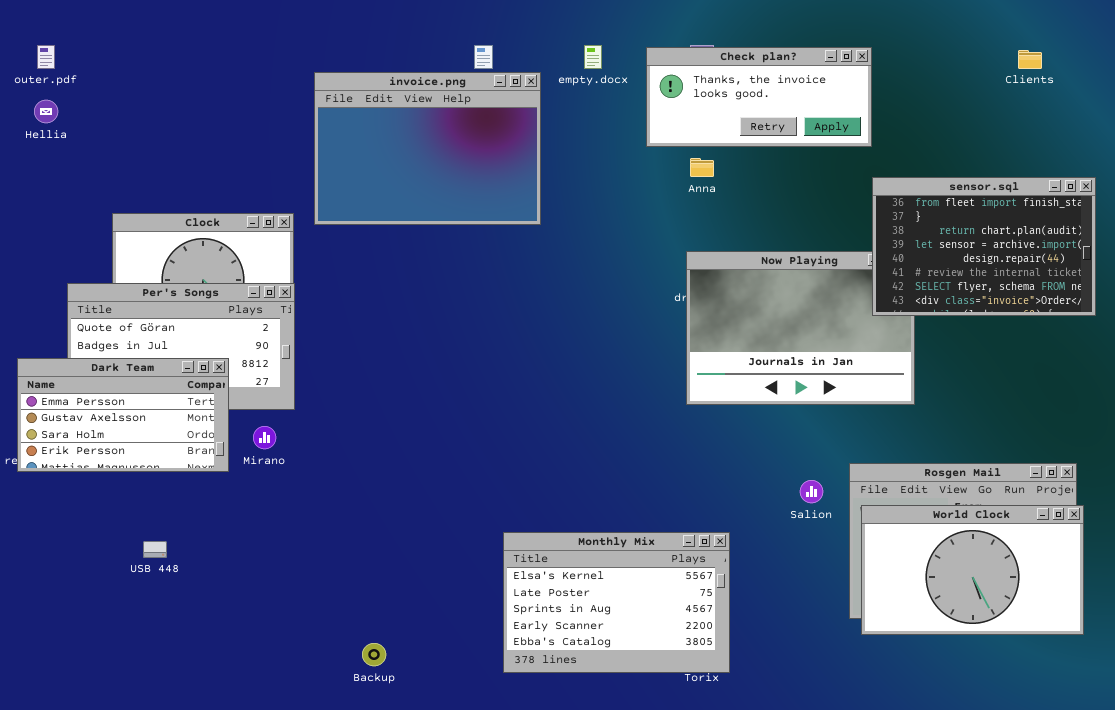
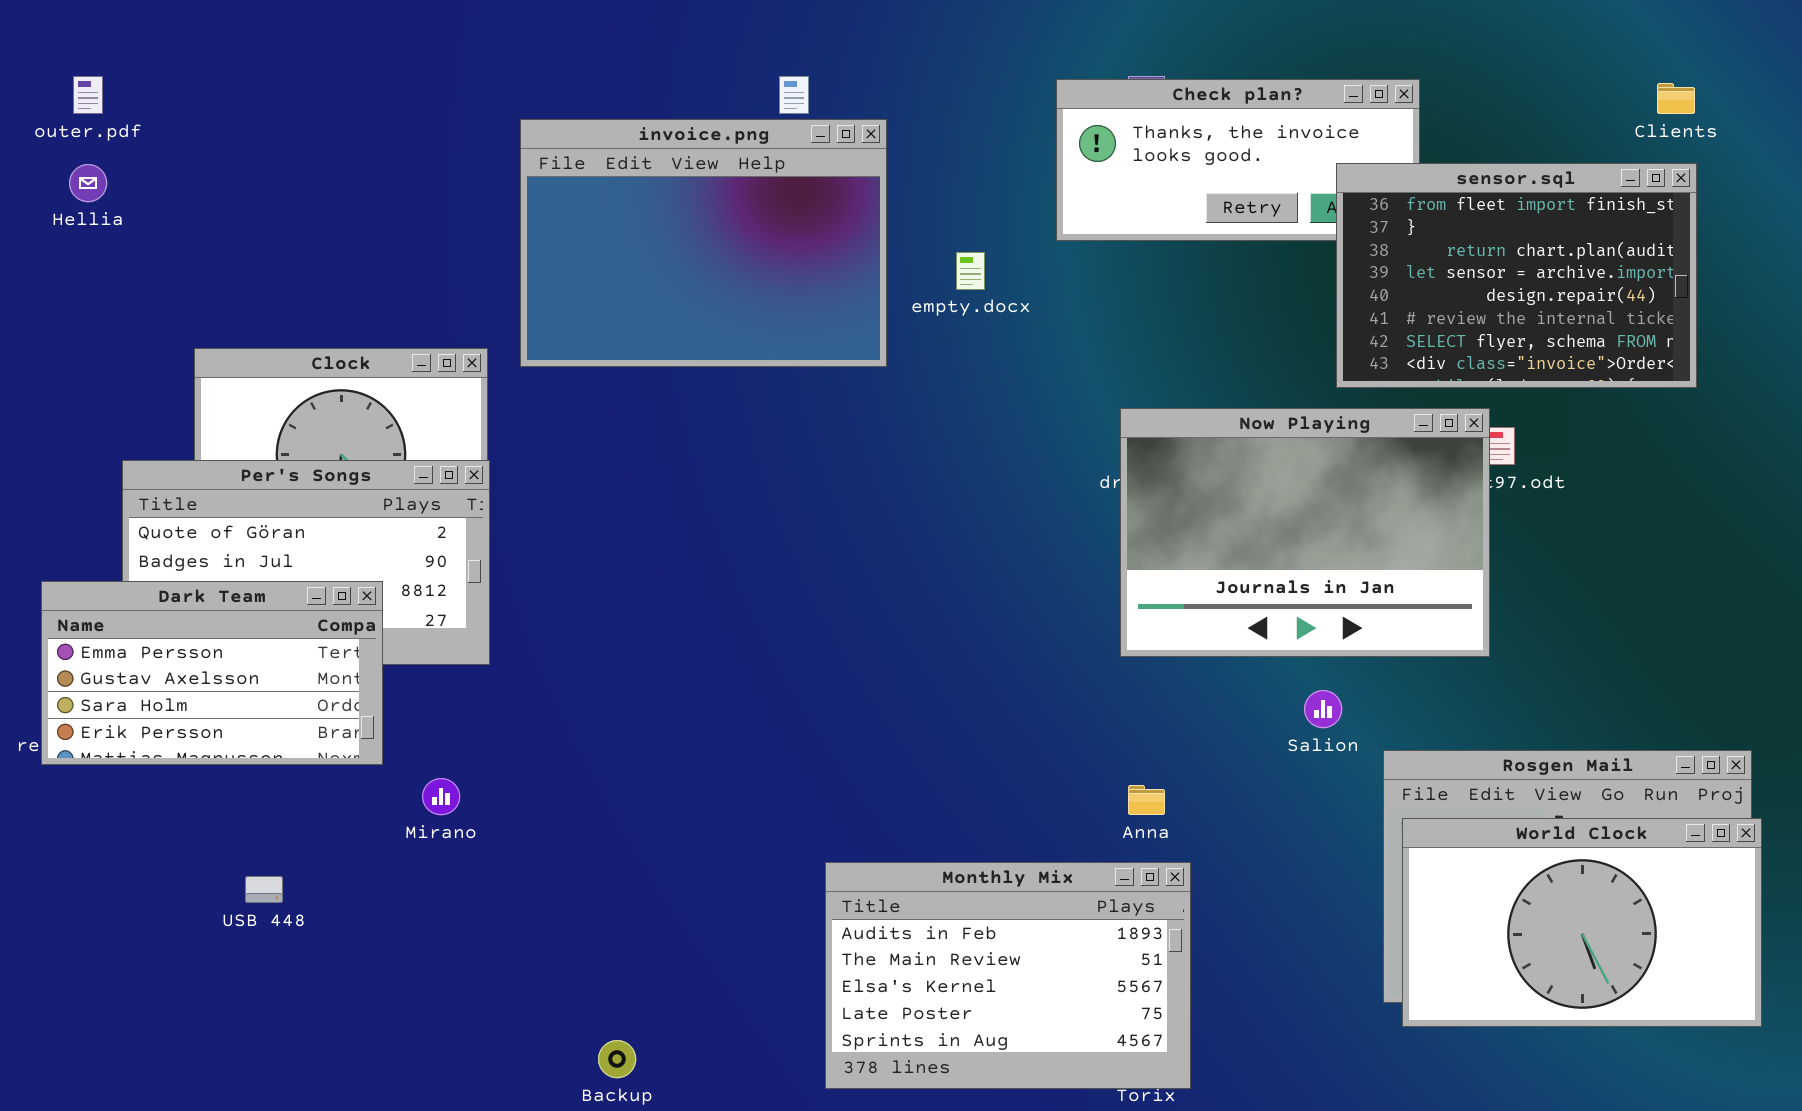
empty.docx: [584,45,602,69] -> [956,252,985,290], moved
Anna: [690,158,714,177] -> [1128,785,1165,815], moved
sensor.sql: [872,177,1096,316] -> [1336,163,1697,388], moved
Mirano: [253,426,276,449] -> [422,778,460,815], moved
Salion: [800,480,823,503] -> [1304,690,1342,728], moved
Monthly Mix: [503,532,730,673] -> [825,862,1191,1089], scrolled up 2 rows

